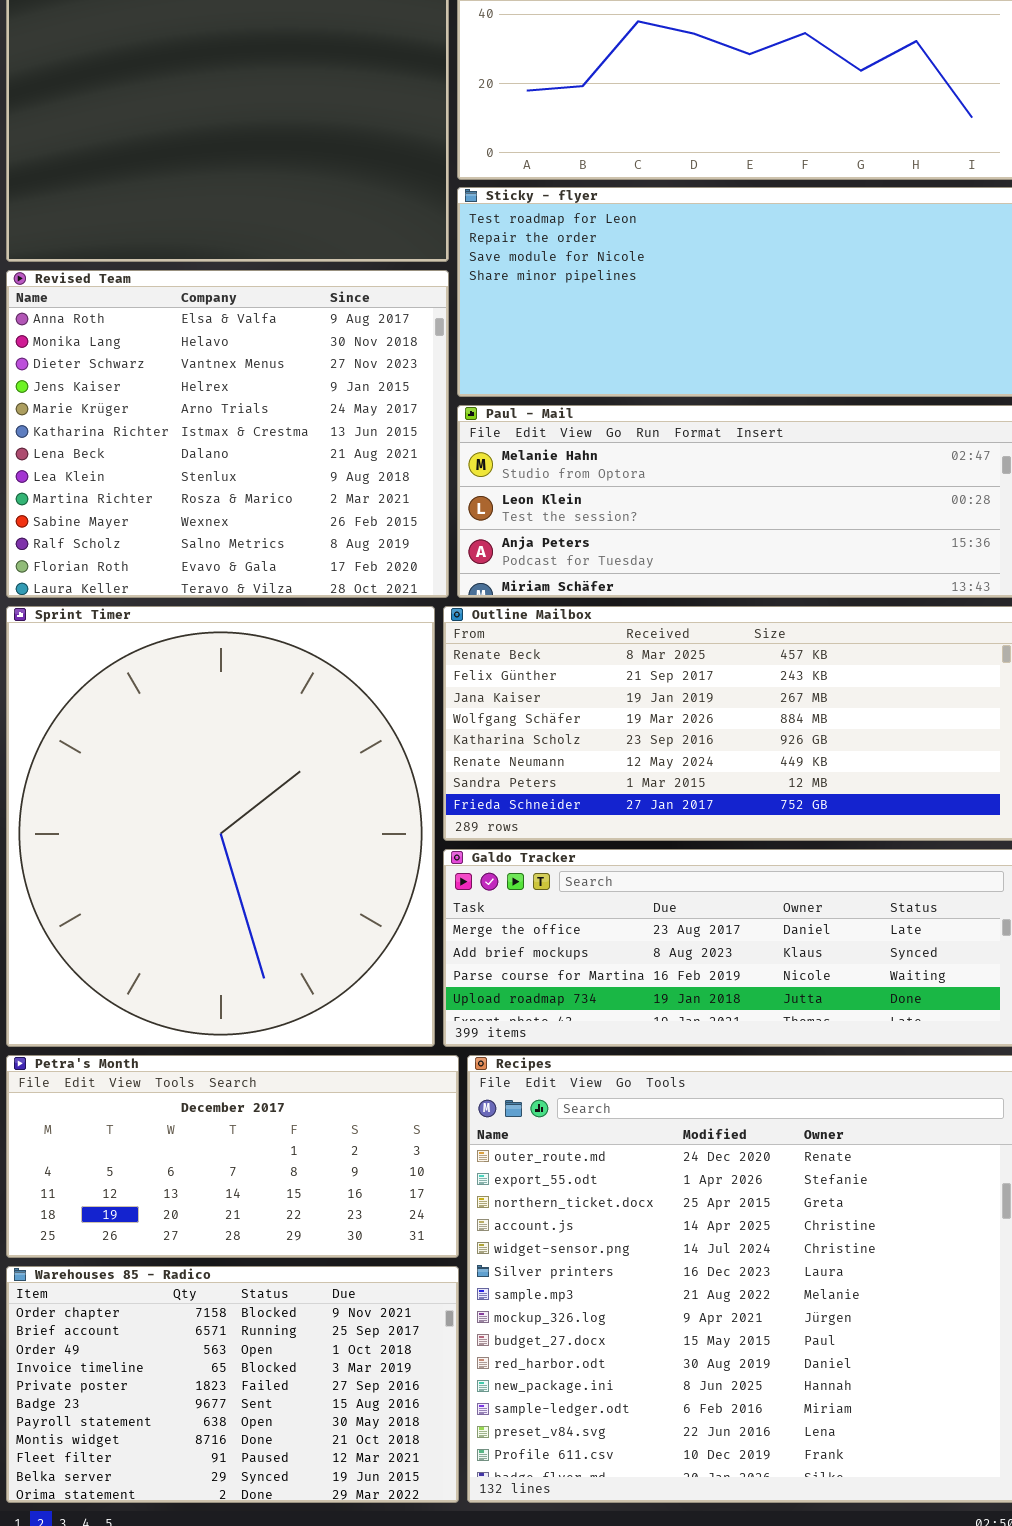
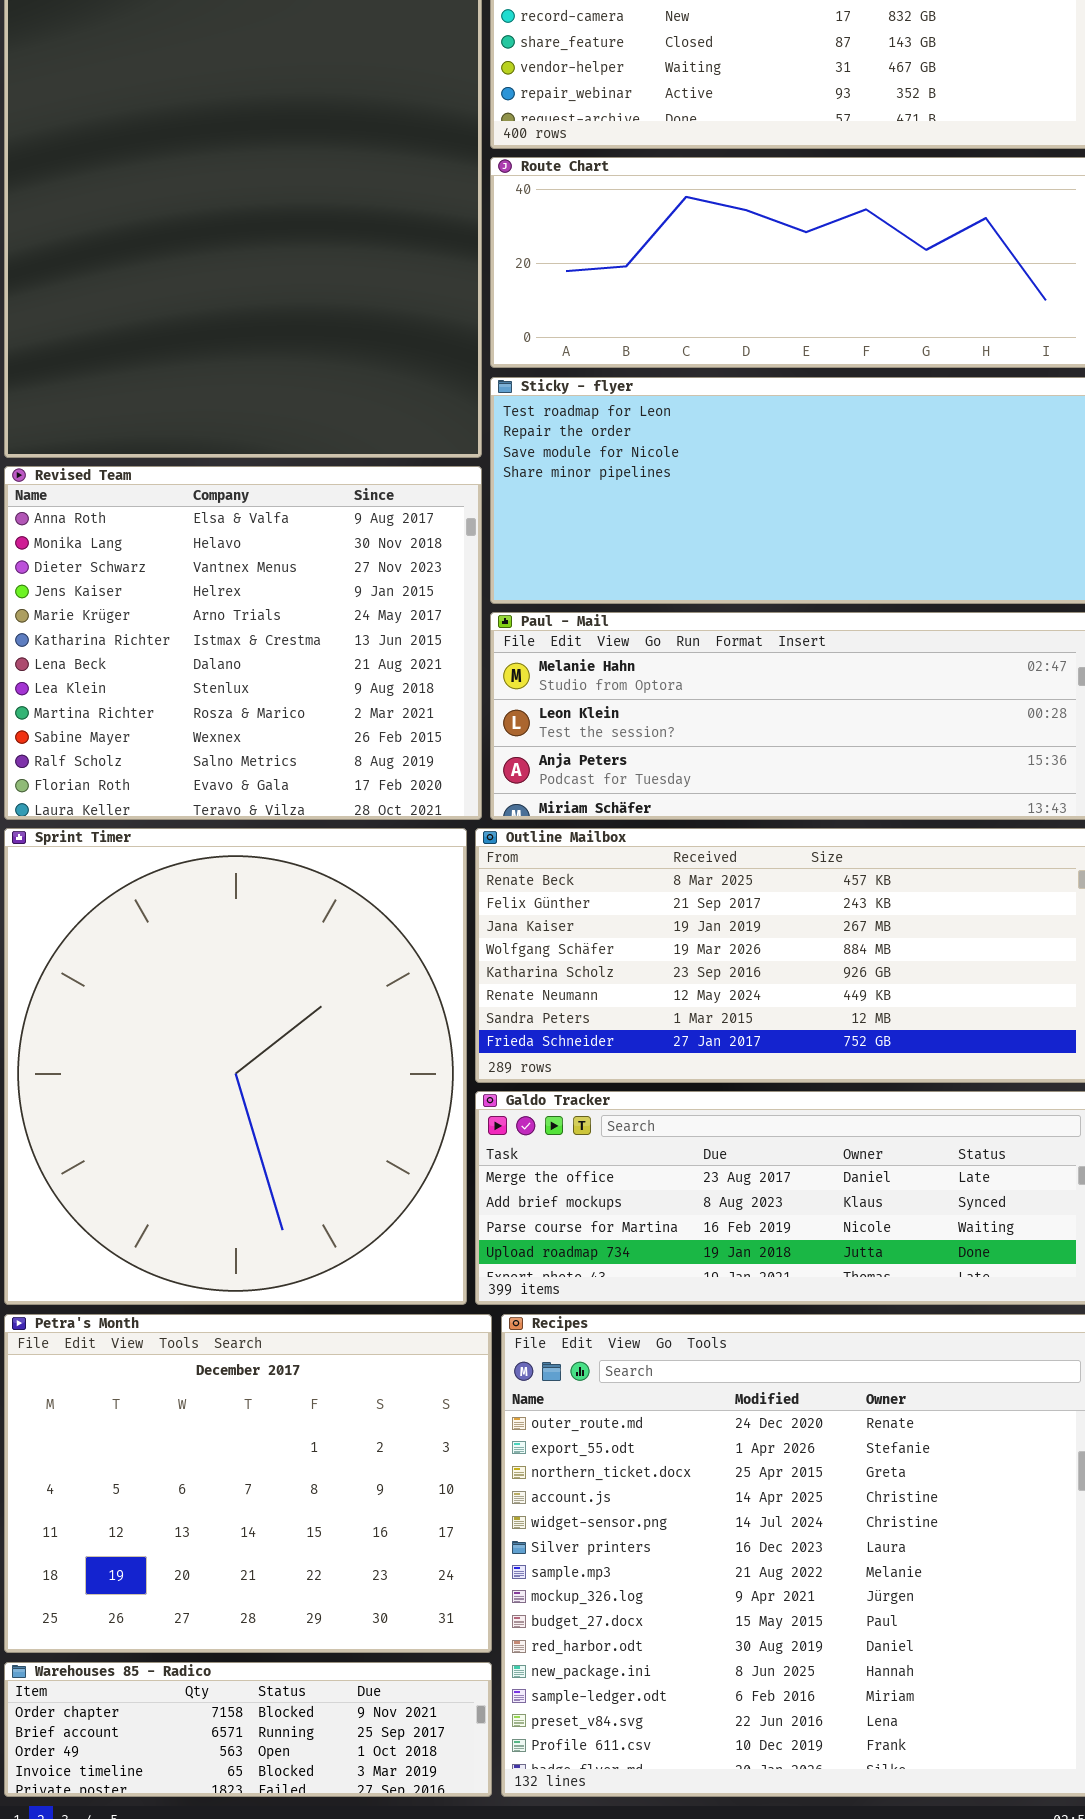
Petra's Month: [6,1055,459,1258] -> [4,1314,492,1653], resized
Warehouses 85 - Radico: [6,1266,459,1503] -> [4,1662,492,1797], resized

